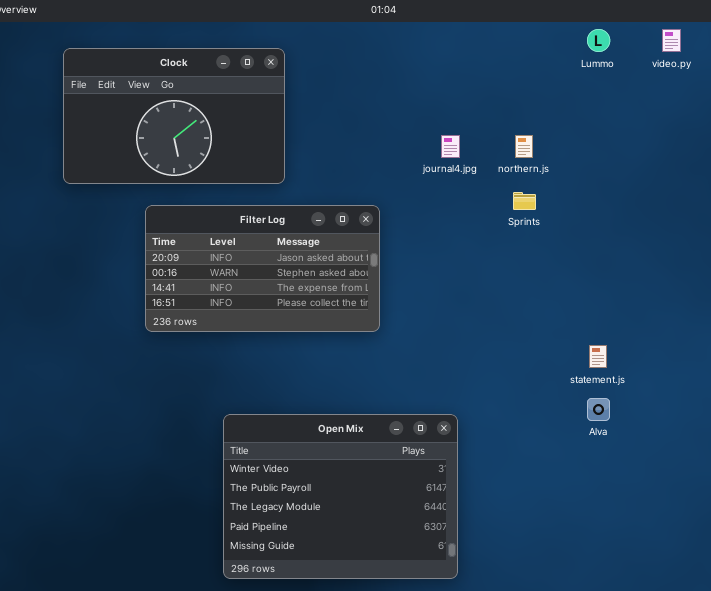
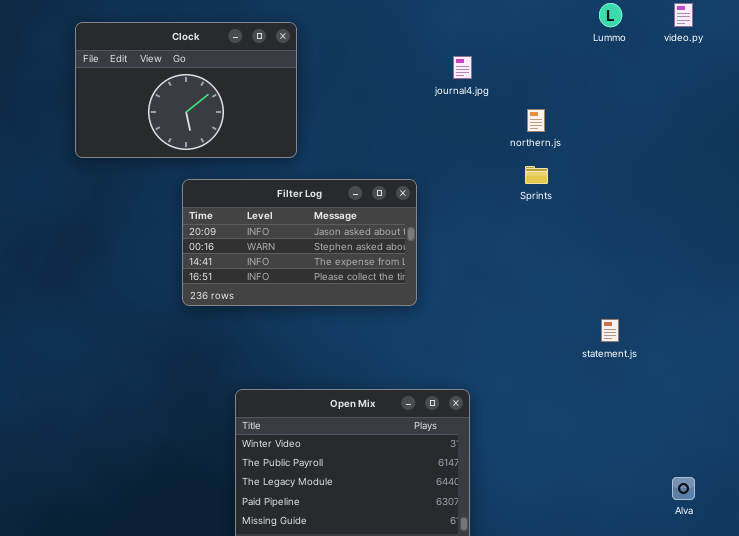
journal4.jpg: [441,135,460,158] -> [453,56,472,79], moved
Filter Log: [145,205,380,332] -> [182,179,417,306], moved
Alva: [587,398,610,421] -> [672,477,695,500], moved

